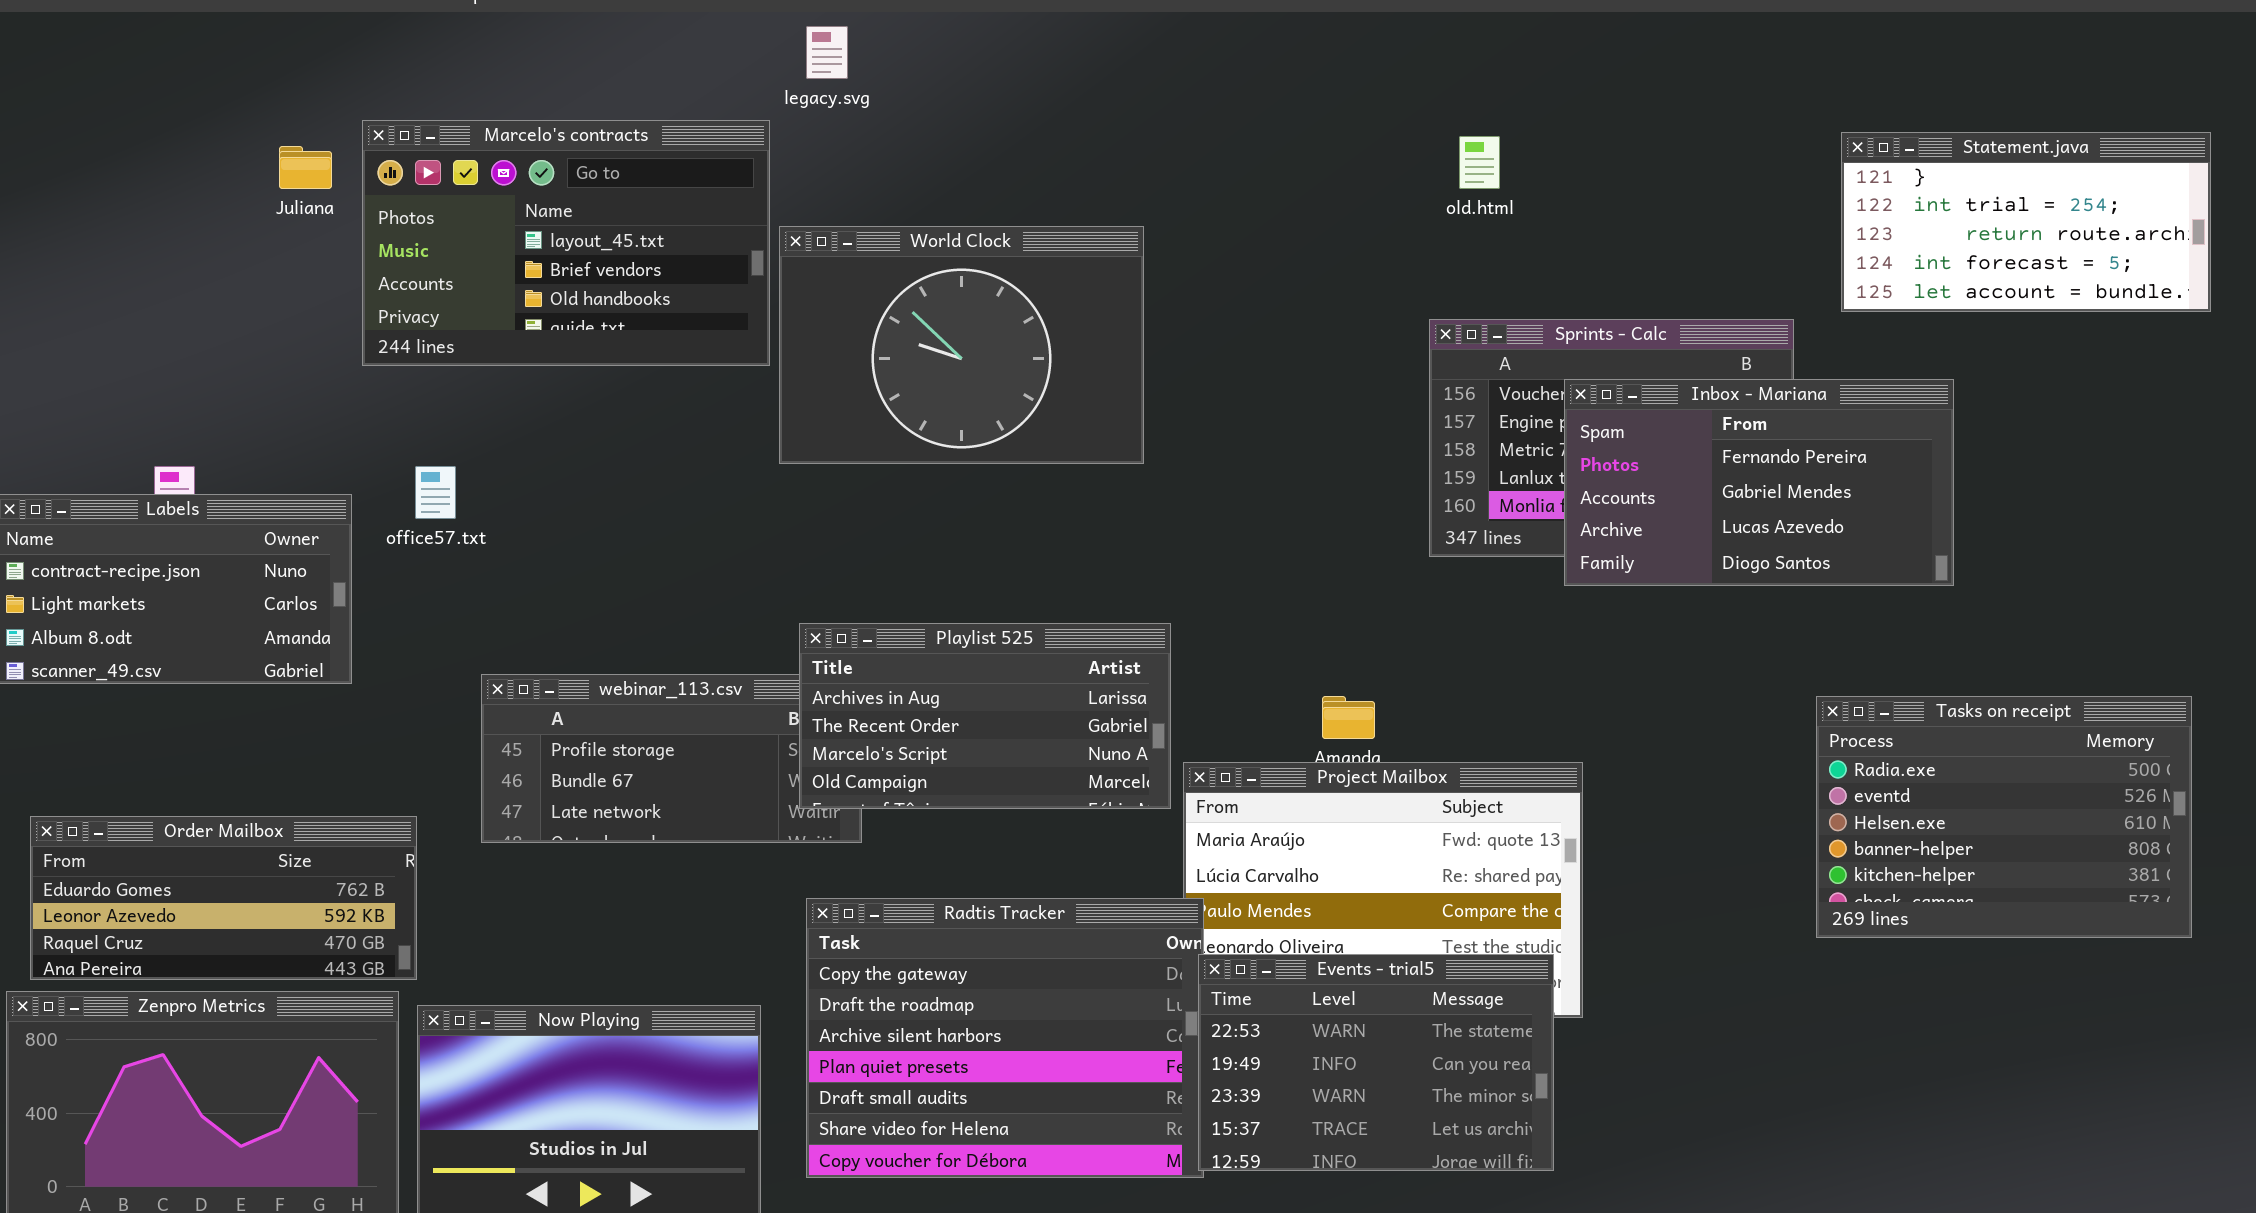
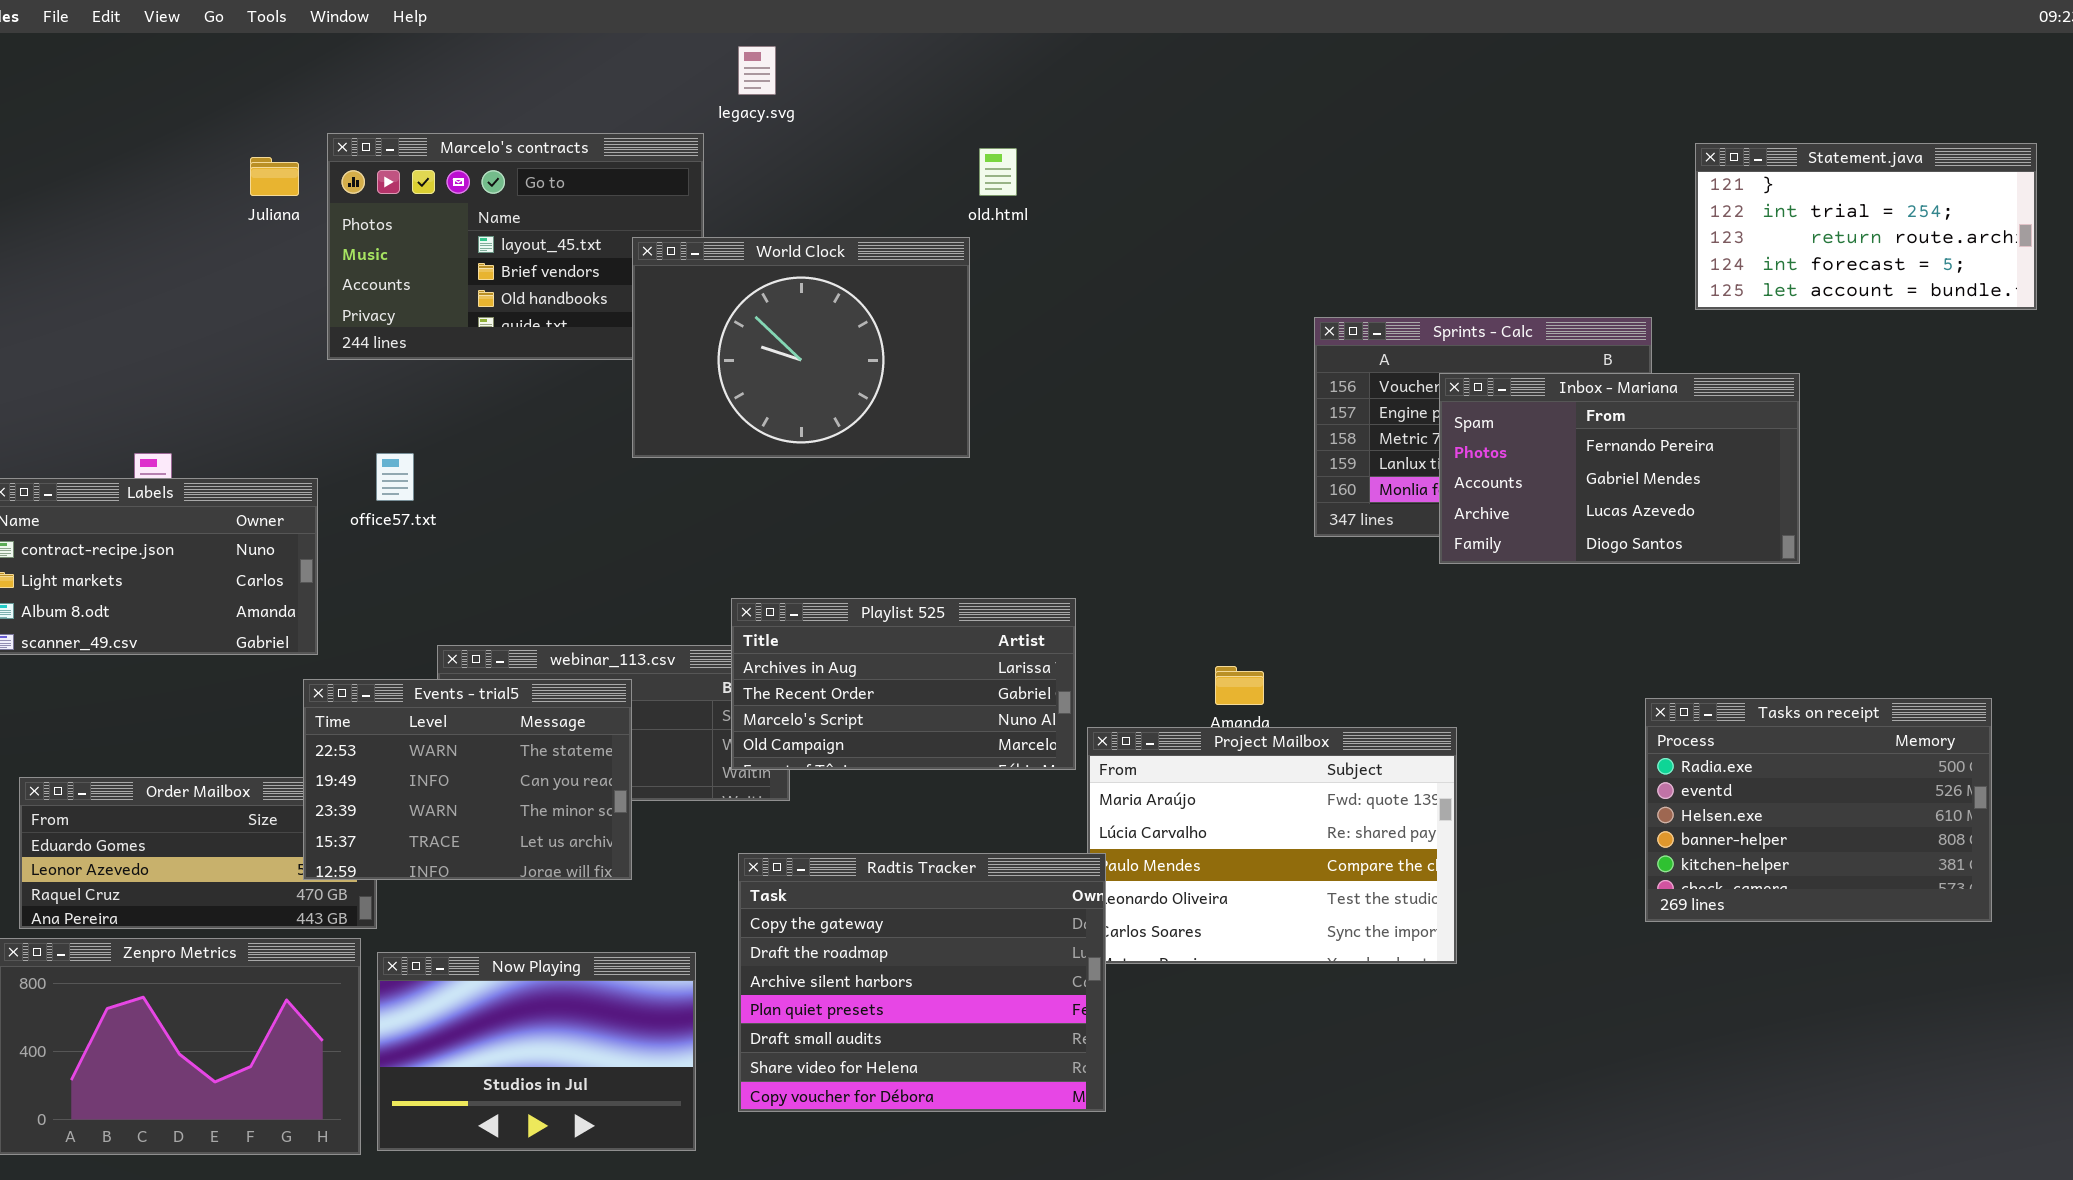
old.html: [1459,136,1500,189] -> [979,148,1017,196], moved
World Clock: [779,226,1144,464] -> [632,237,970,458], moved
Tasks on receipt: [1816,696,2192,938] -> [1645,698,1992,922], moved
Events - trial5: [1198,954,1554,1171] -> [303,679,632,880], moved

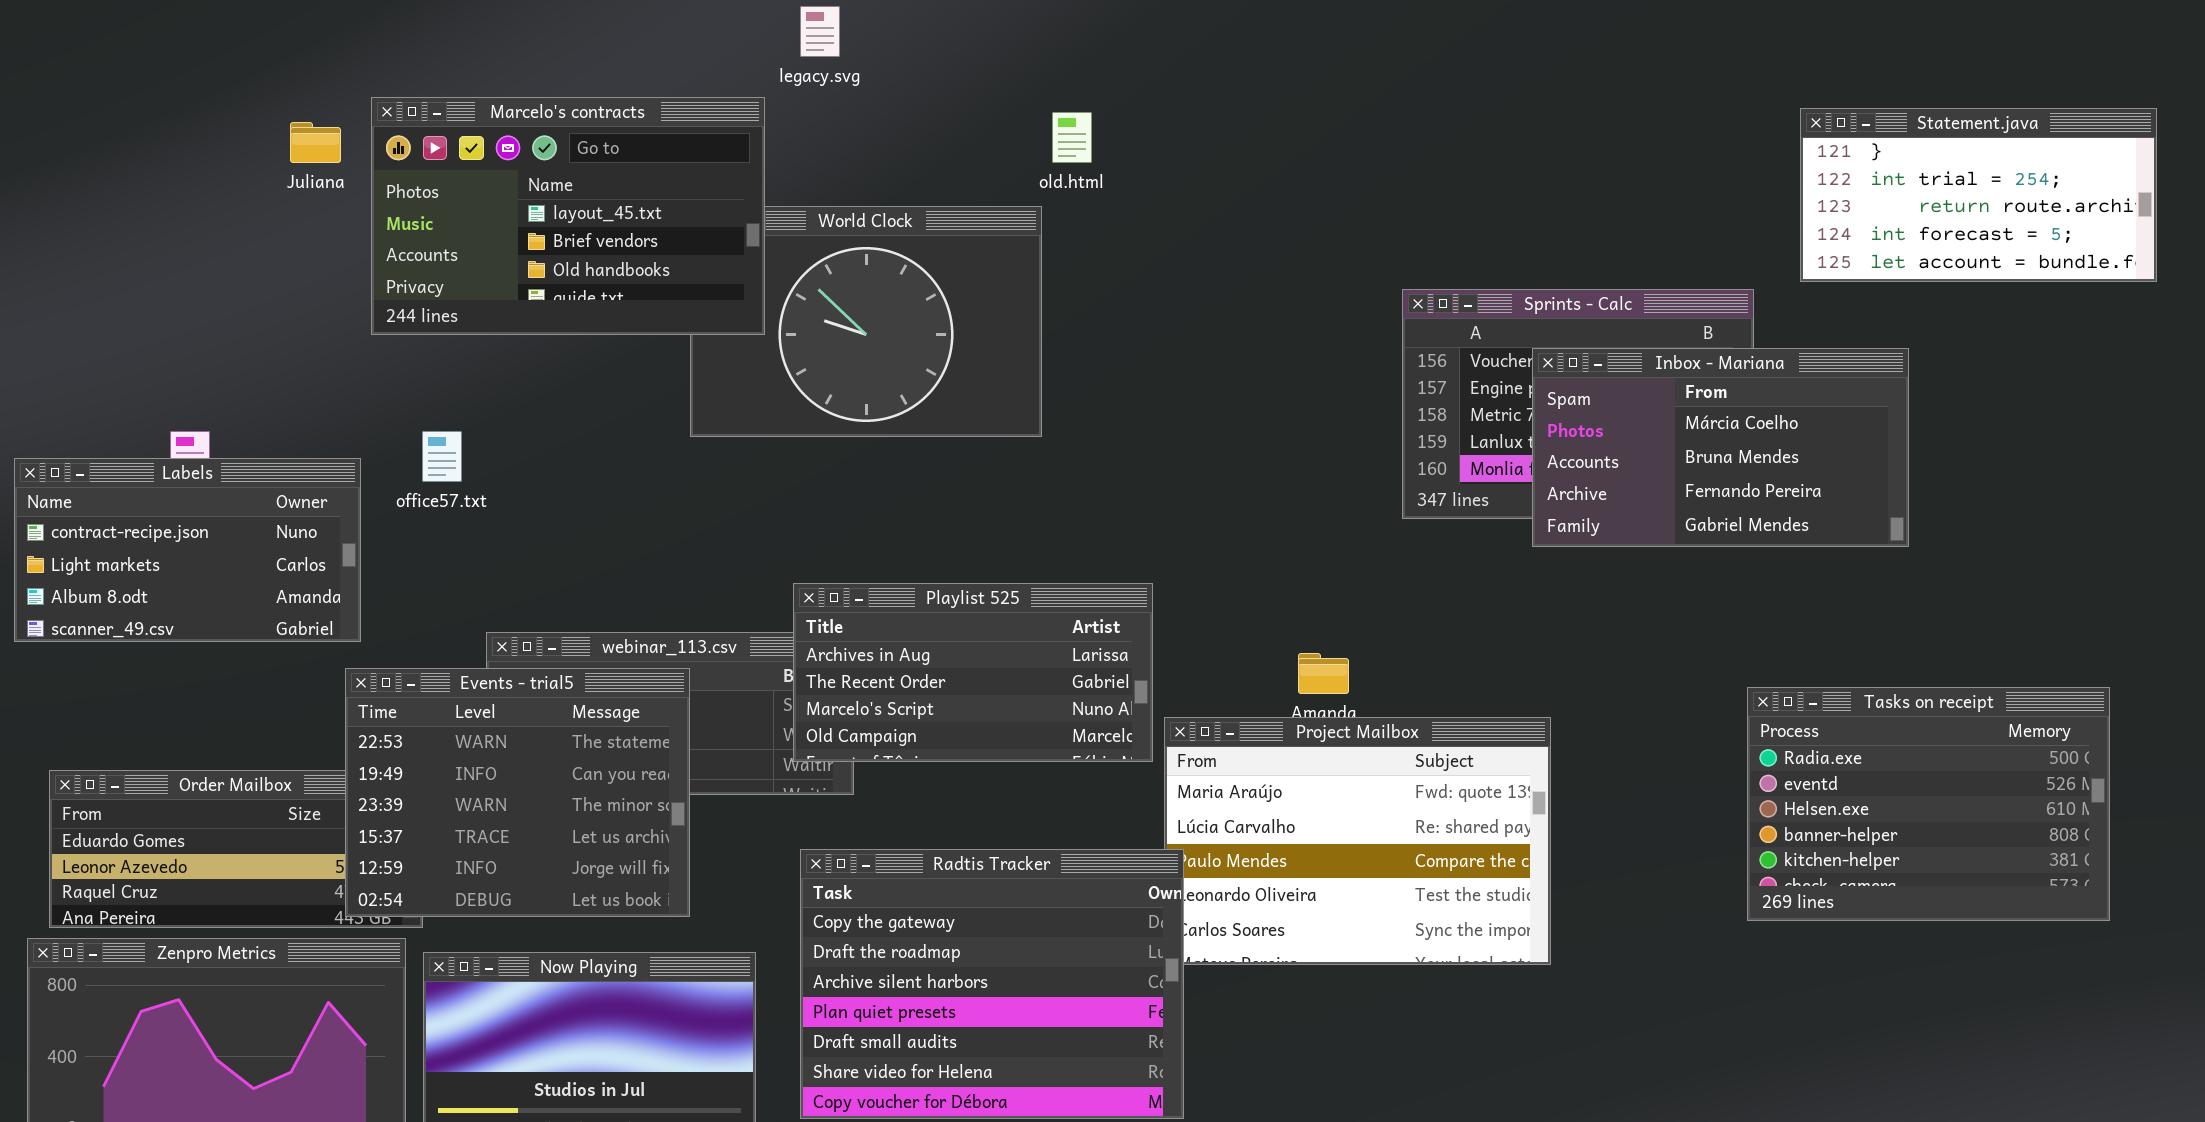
Marcelo's contracts: [327,133,704,360] -> [371,97,765,335], raised
Inbox - Mariana: [1439,373,1800,564] -> [1532,348,1909,547], scrolled up 2 rows
Events - trial5: [303,679,632,880] -> [345,668,690,917], resized

